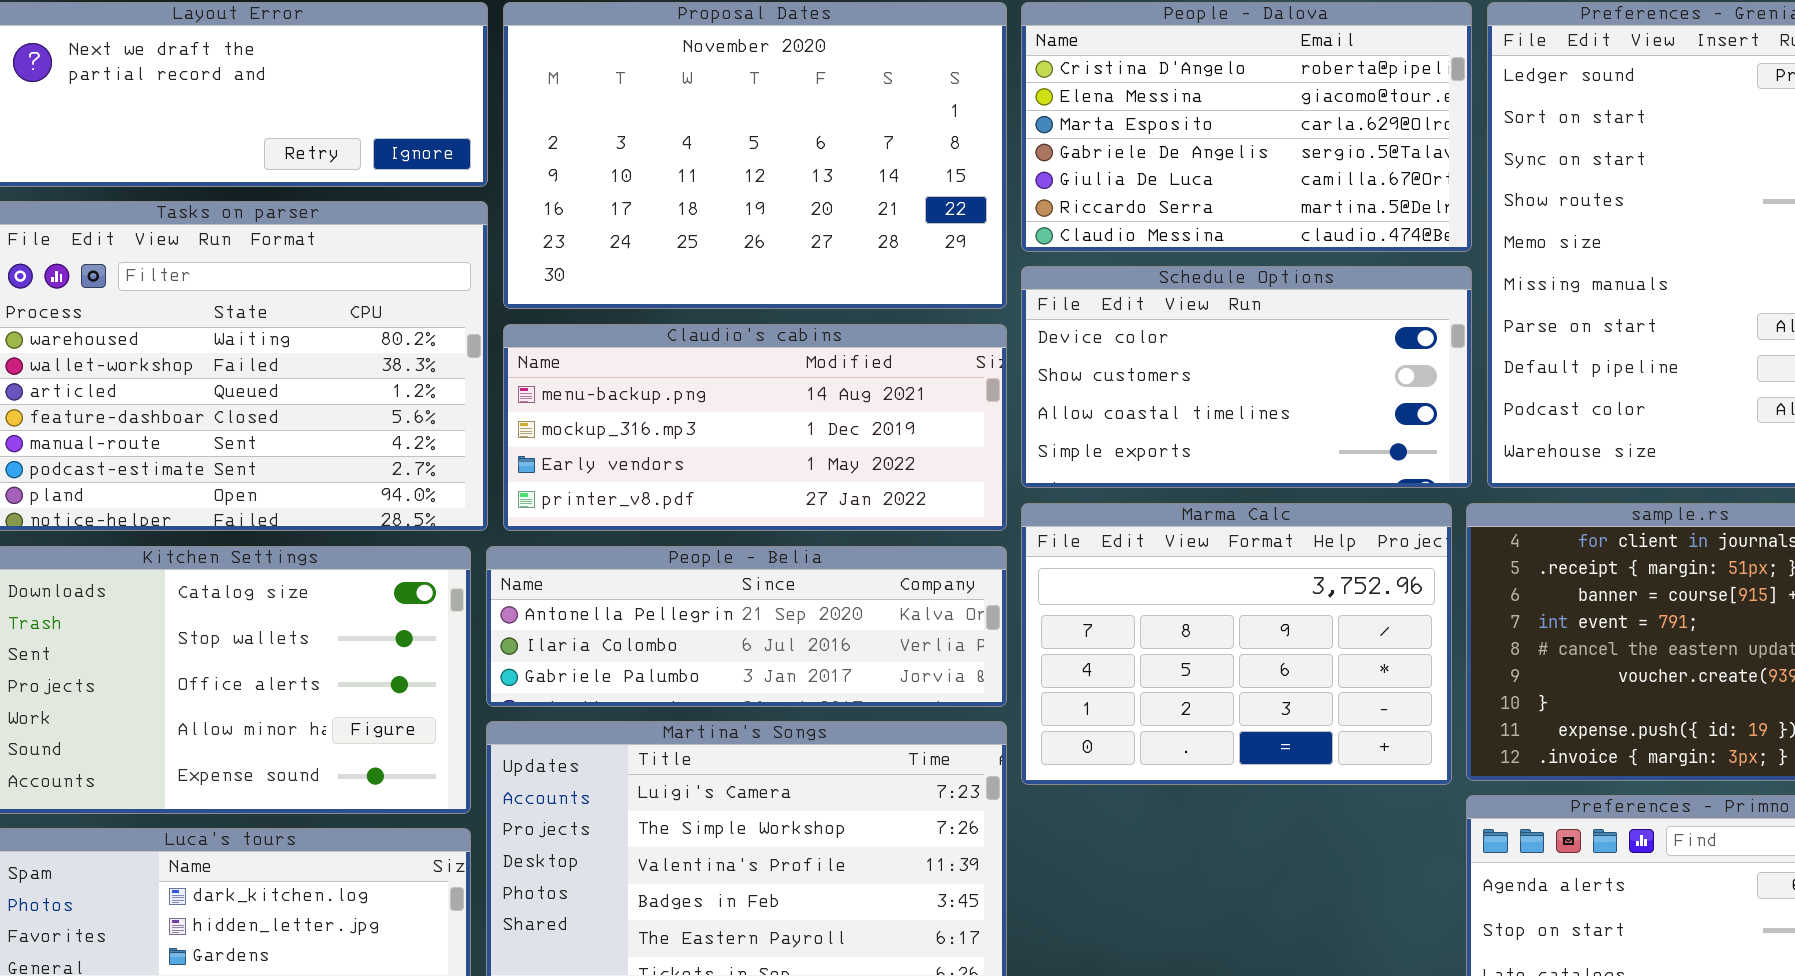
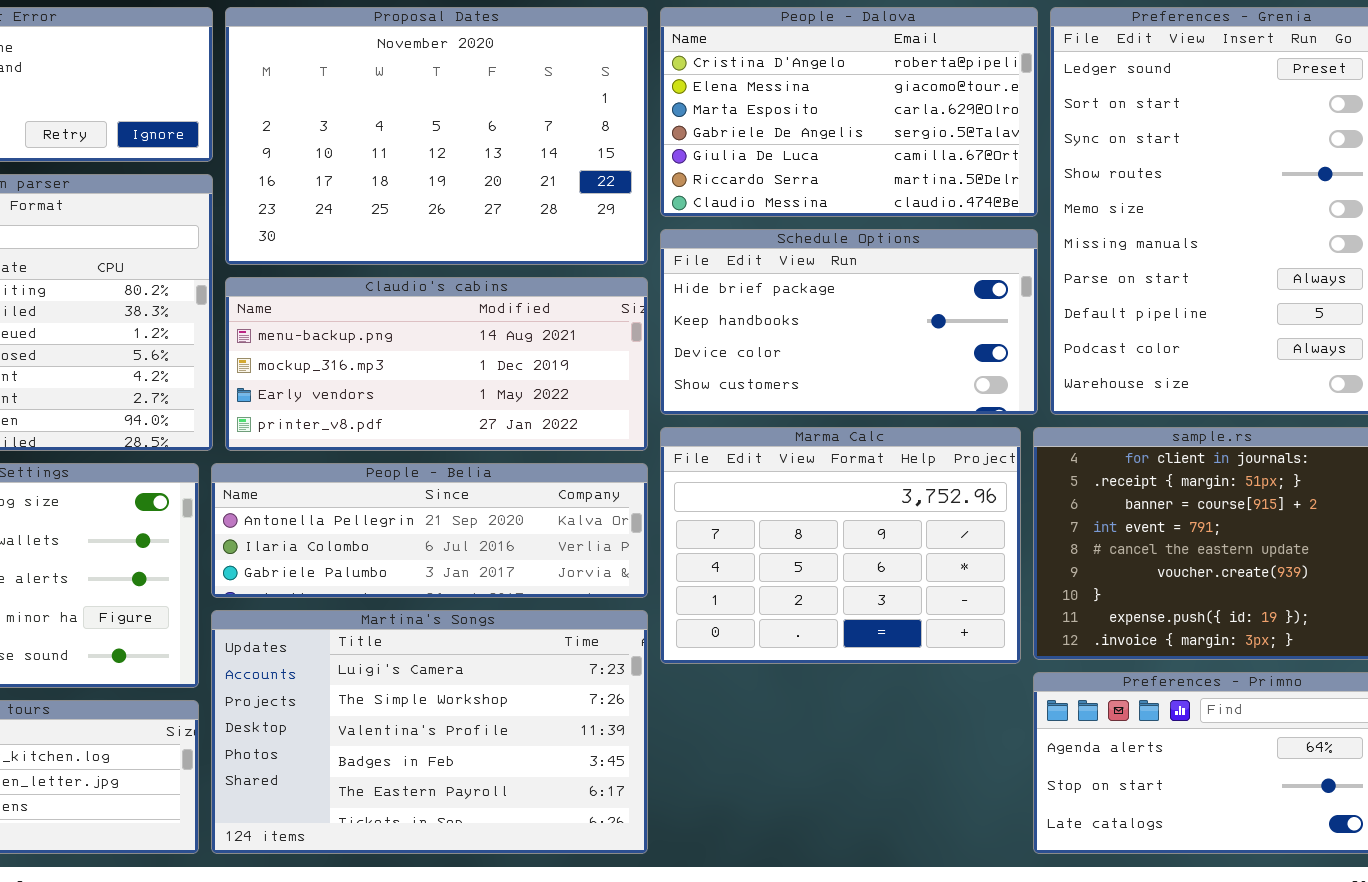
Schedule Options: [1021,266,1472,488] -> [660,229,1038,415], scrolled up 2 rows

